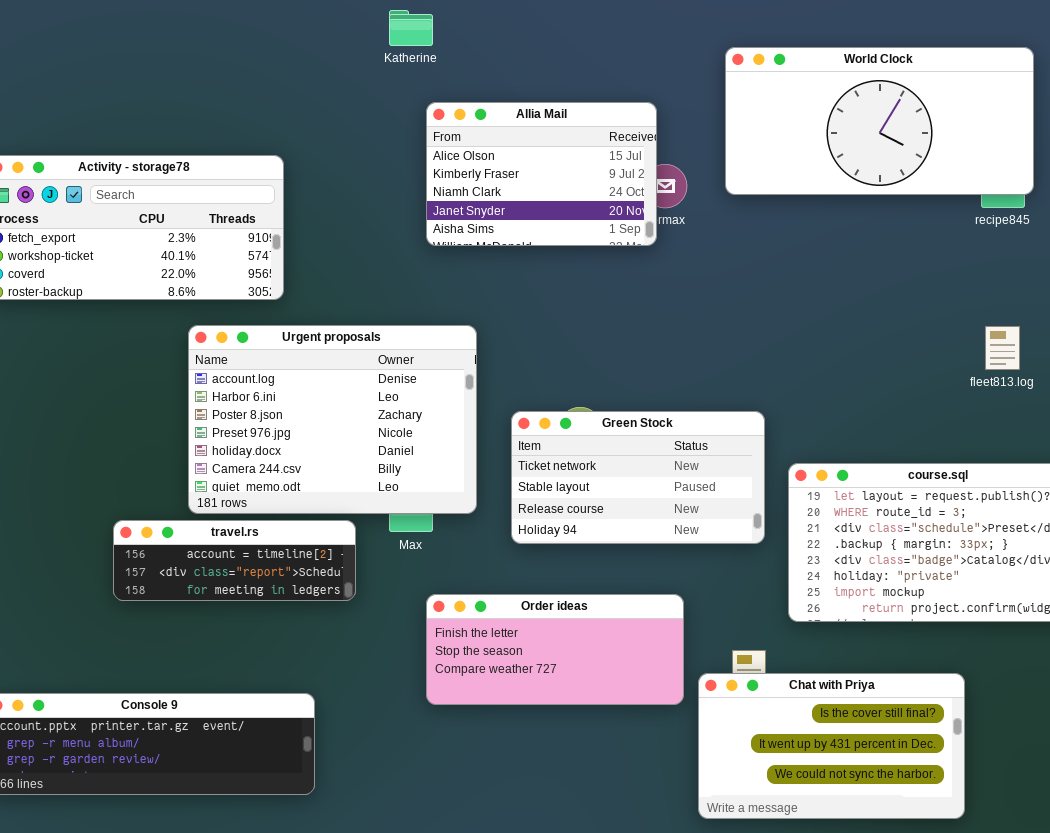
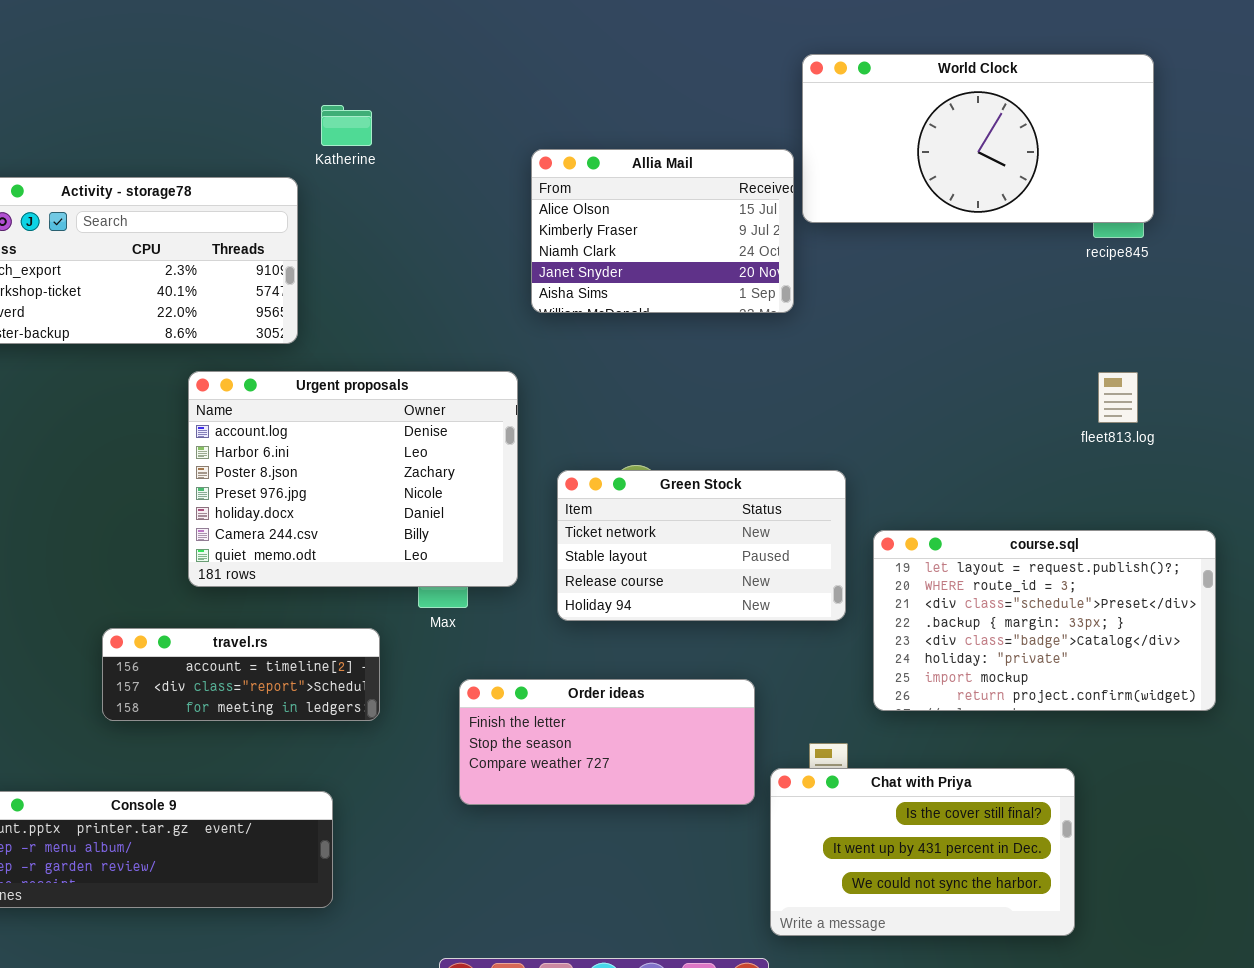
Katherine: [389,10,433,46] -> [321,105,372,146], moved
Allia Mail: [426,102,657,246] -> [531,149,794,313], moved
travel.rs: [113,520,356,601] -> [102,628,380,721], moved

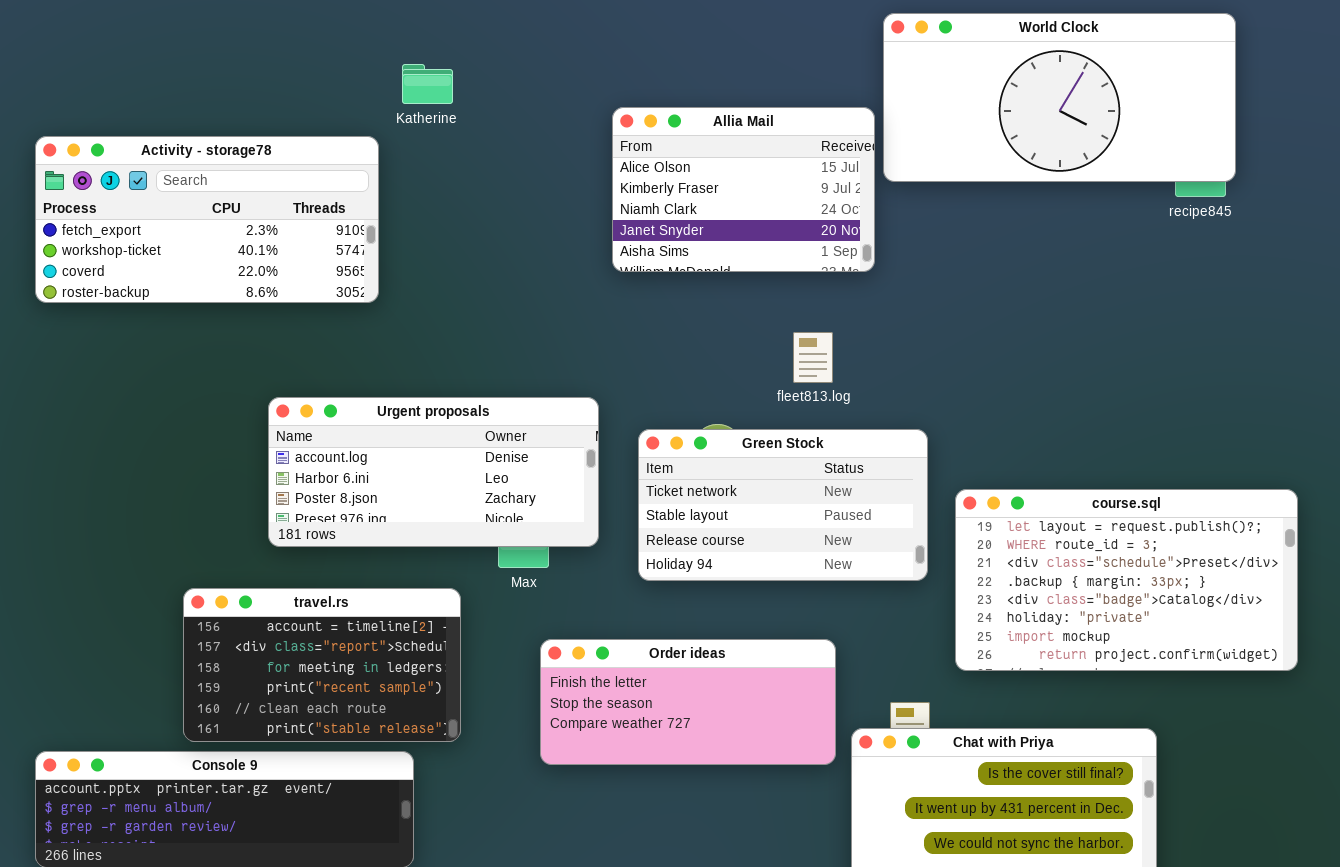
Urgent proposals: [188,371,518,587] -> [268,397,599,547], resized
fleet813.log: [1098,372,1138,423] -> [793,332,833,383], moved
travel.rs: [102,628,380,721] -> [183,588,461,742], resized

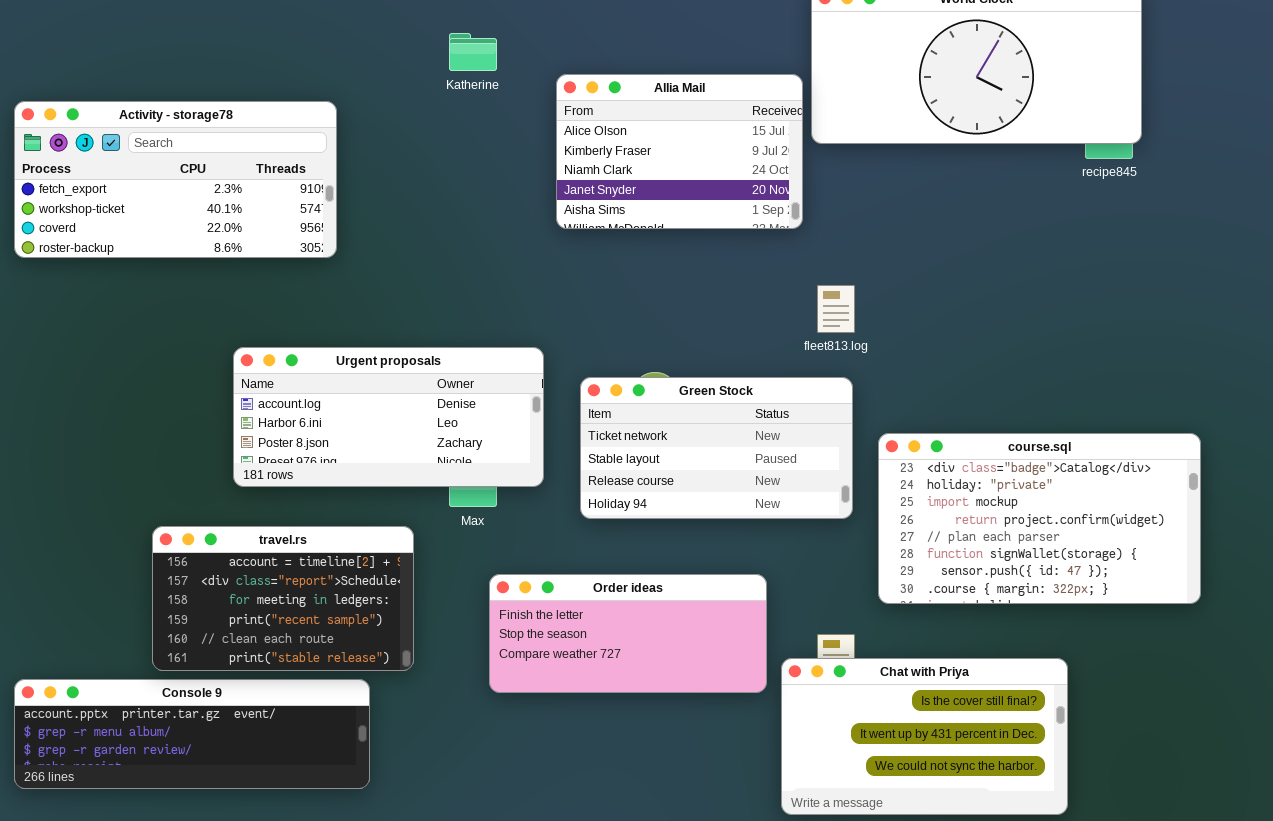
Katherine: [402,64,453,104] -> [449,33,497,71], moved
fleet813.log: [793,332,833,383] -> [817,285,855,333], moved
course.sql: [955,489,1298,671] -> [878,433,1201,604], scrolled down 4 rows

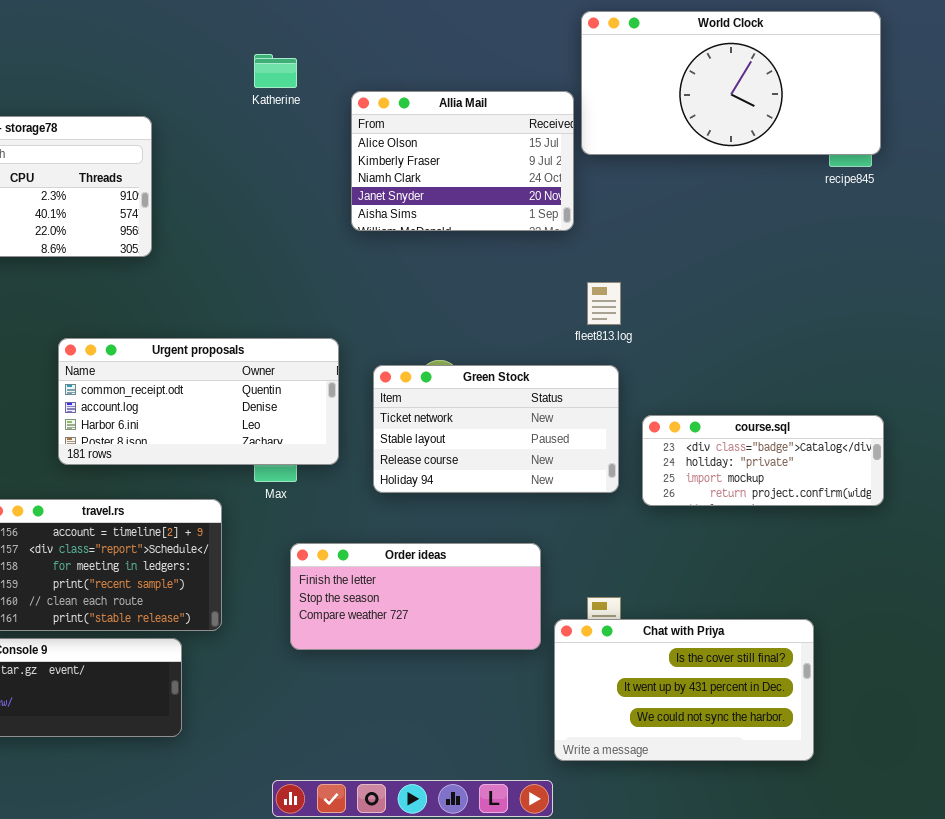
Urgent proposals: [233,347,544,487] -> [58,338,339,465], scrolled up 1 row
course.sql: [878,433,1201,604] -> [642,415,884,506], resized

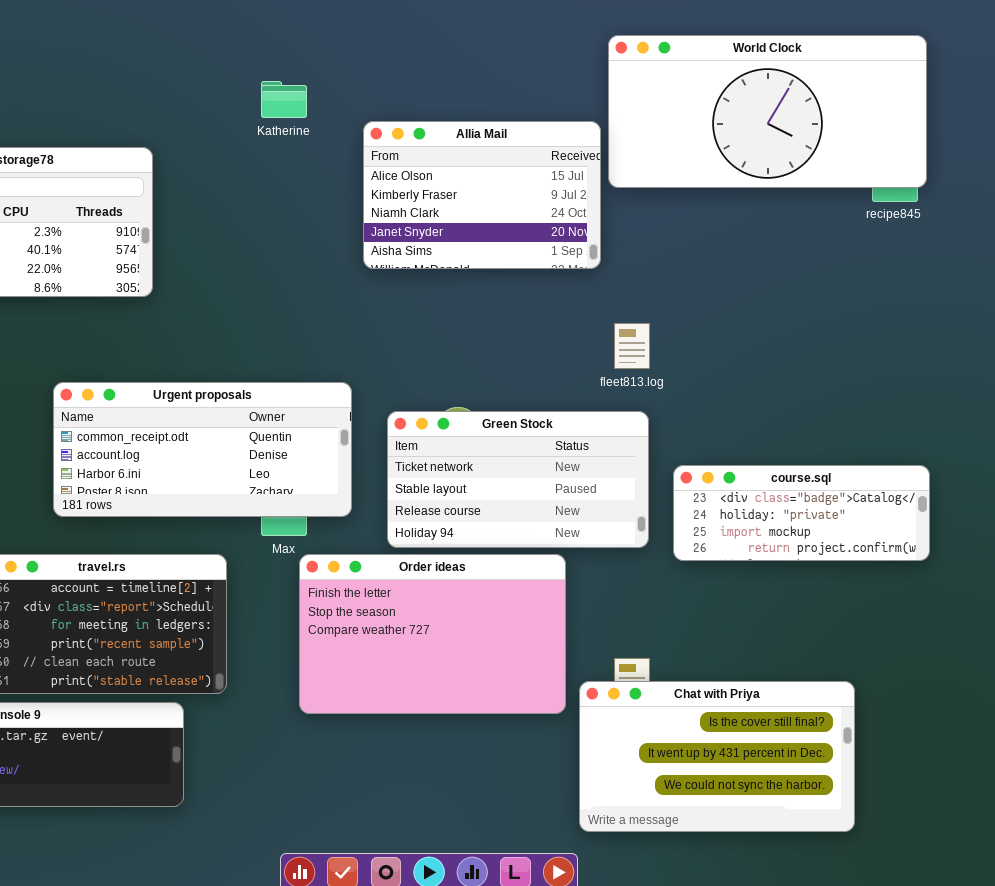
Order ideas: [290,543,541,650] -> [299,554,566,714], resized

